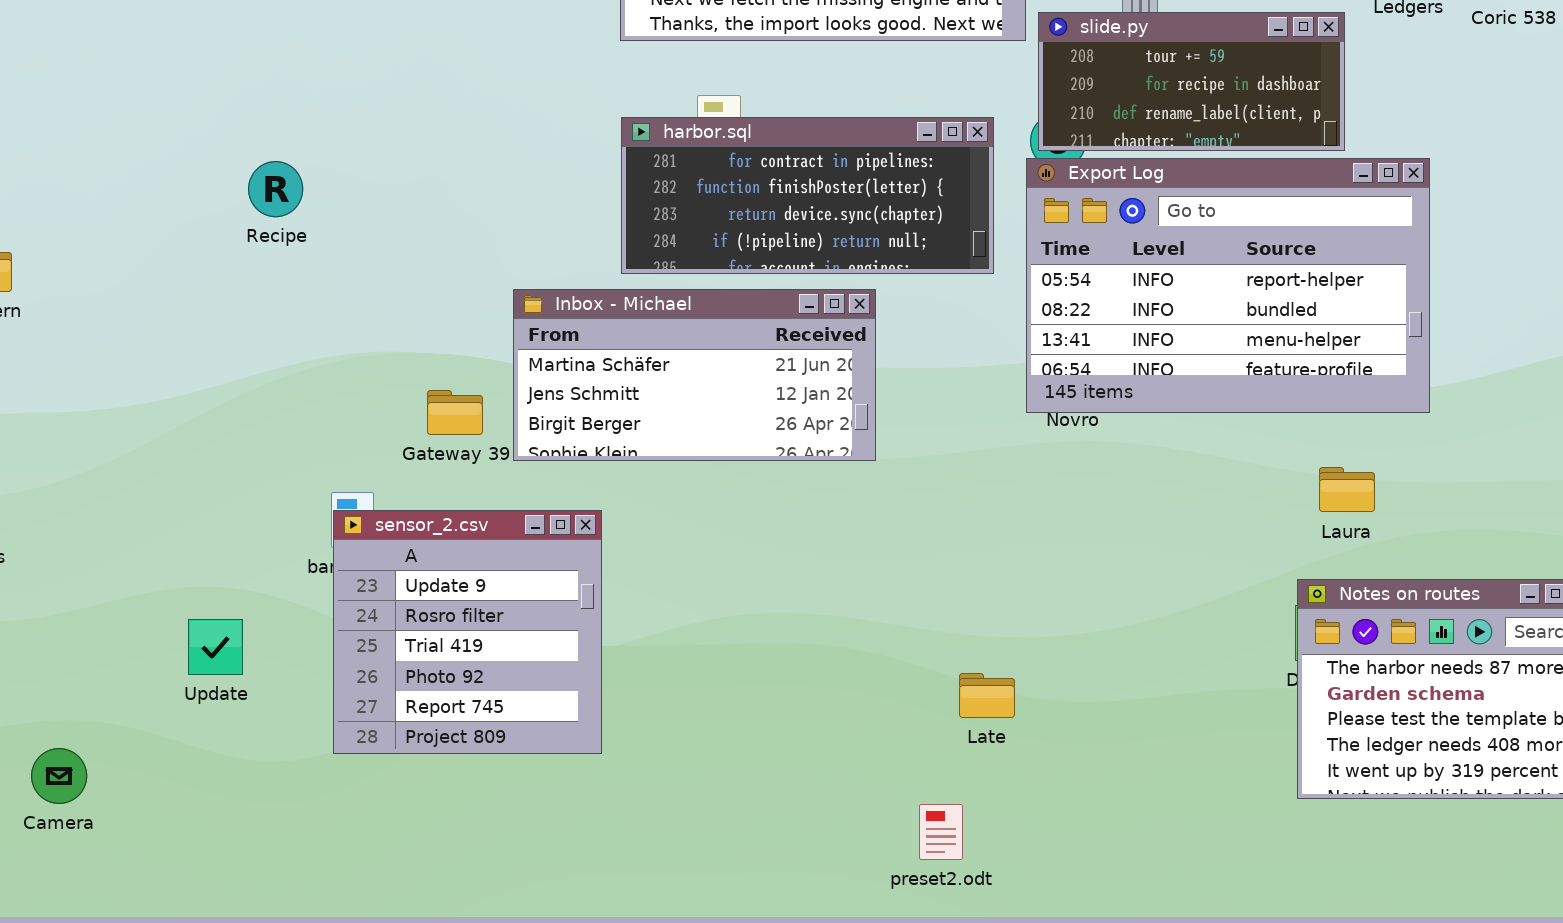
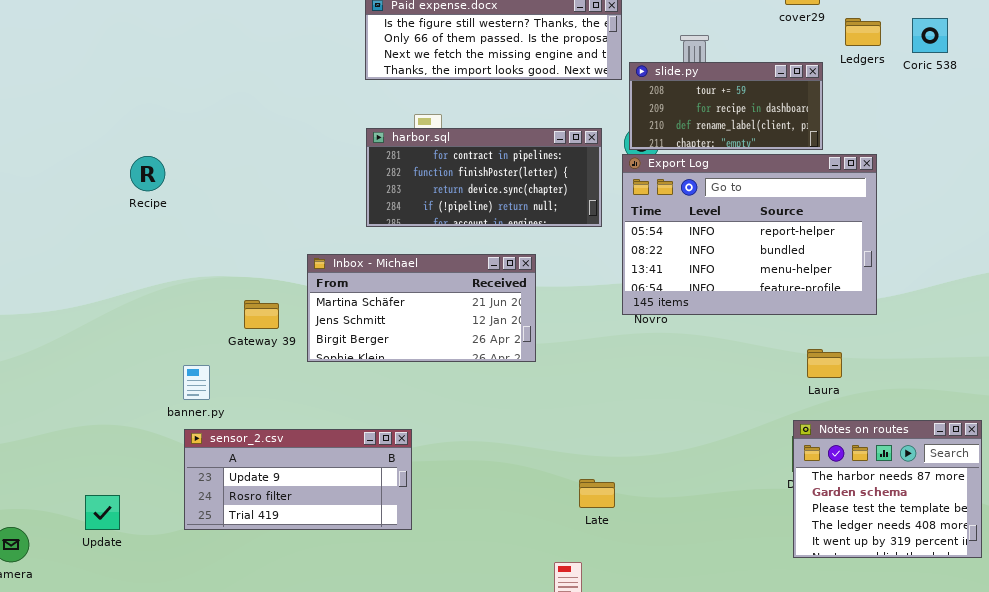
Inbox - Michael: [513,289,876,461] -> [307,254,536,362], moved
sensor_2.csv: [333,510,602,754] -> [184,429,412,530], resized
Update: [188,619,243,675] -> [85,495,120,530], moved

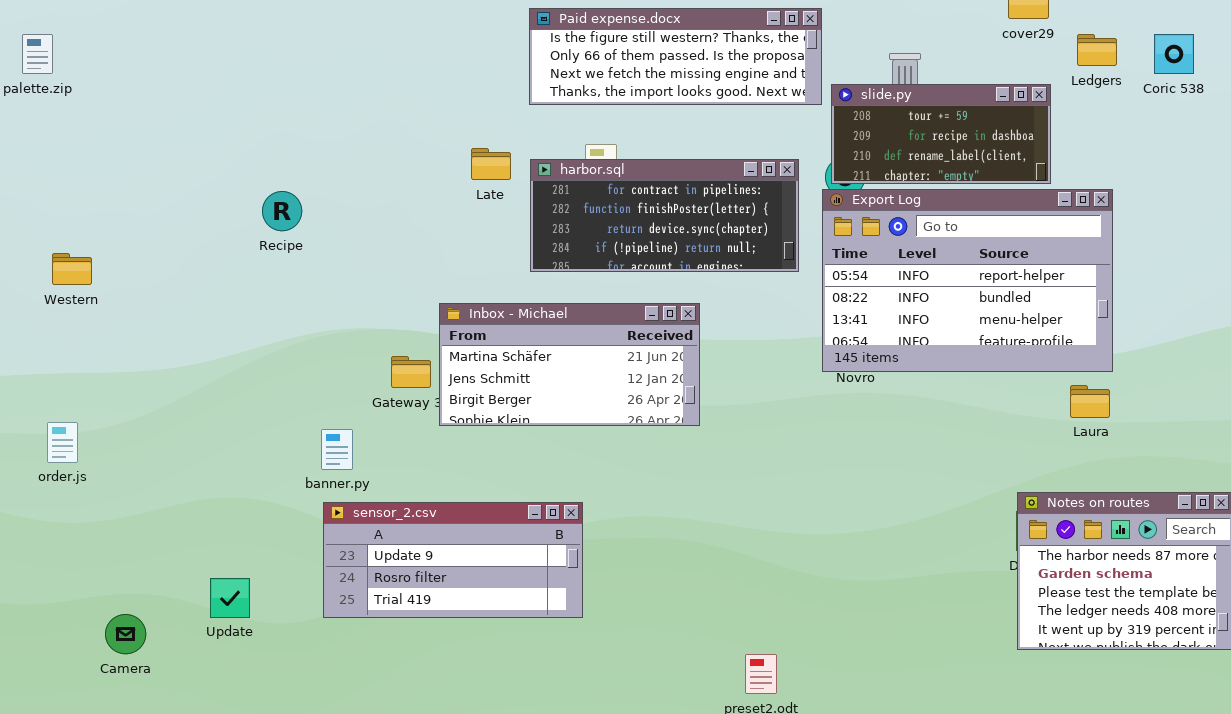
Inbox - Michael: [307,254,536,362] -> [439,303,700,426], moved
Laura: [807,349,842,378] -> [1070,385,1110,418], moved
Late: [579,479,615,508] -> [471,148,511,180], moved

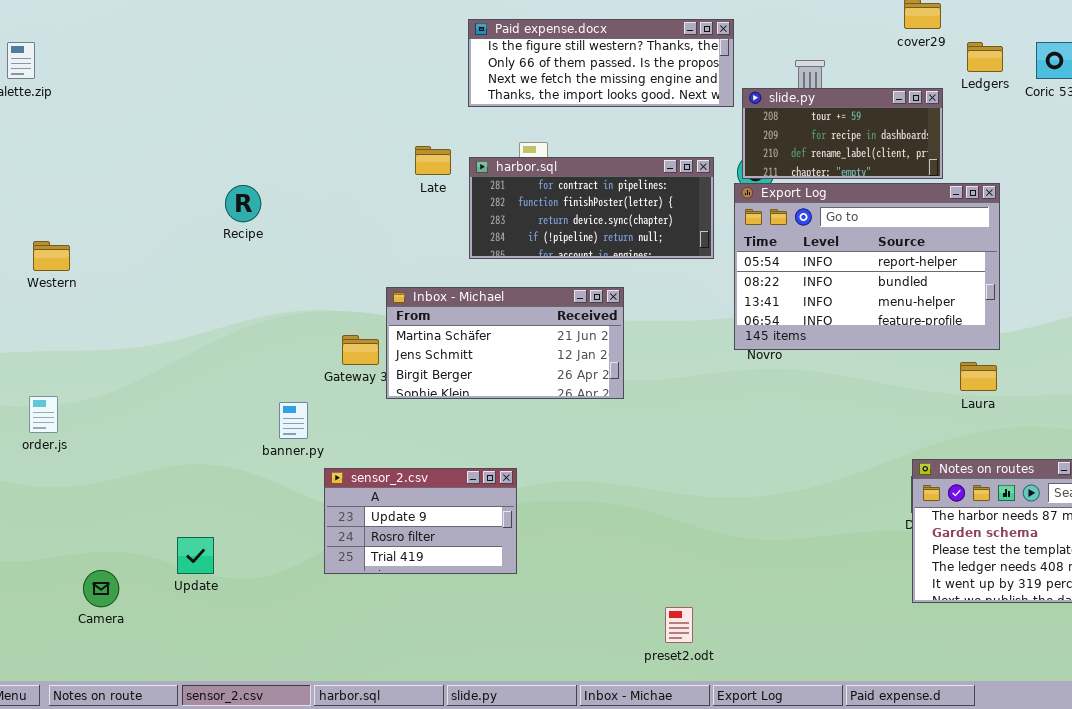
sensor_2.csv: [323,502,583,618] -> [324,468,517,574], resized

